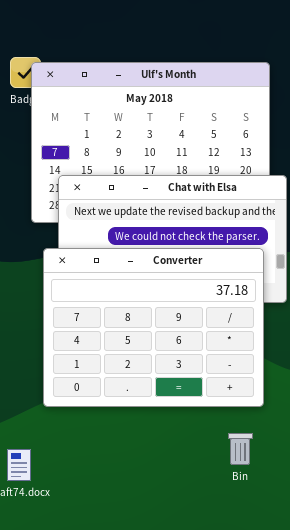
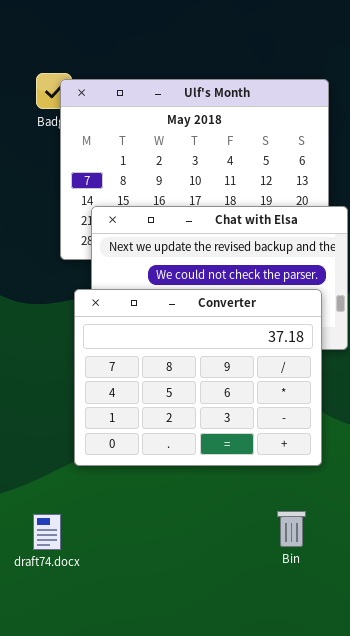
Bin: [228,433,253,465] -> [277,511,306,547], moved

